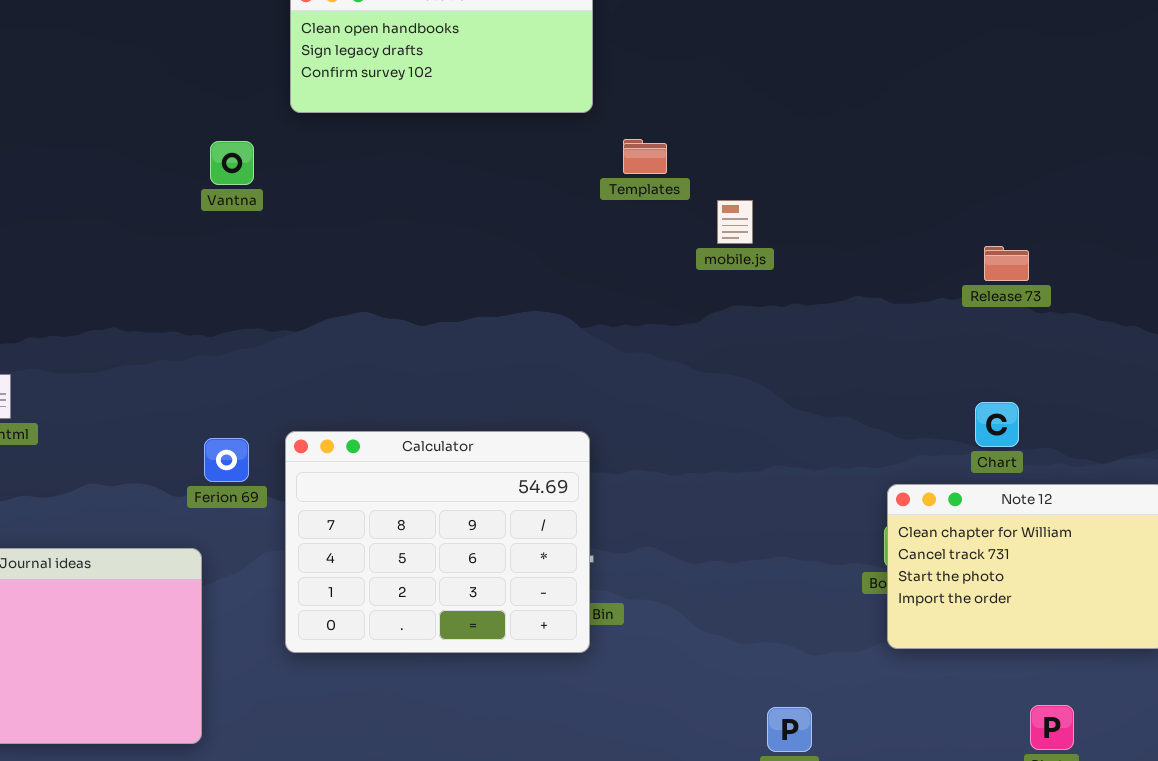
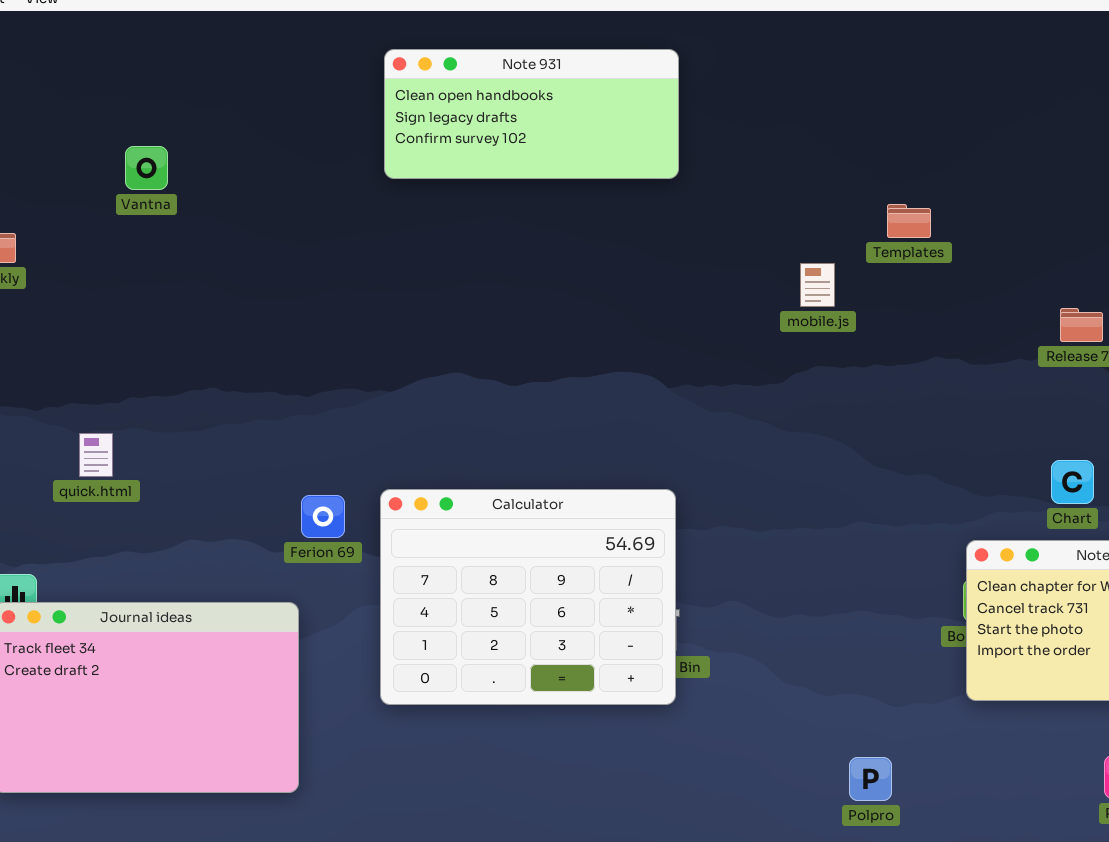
Templates: [623,139,667,174] -> [887,204,931,238], moved
Vantna: [210,141,254,185] -> [125,146,168,190], moved

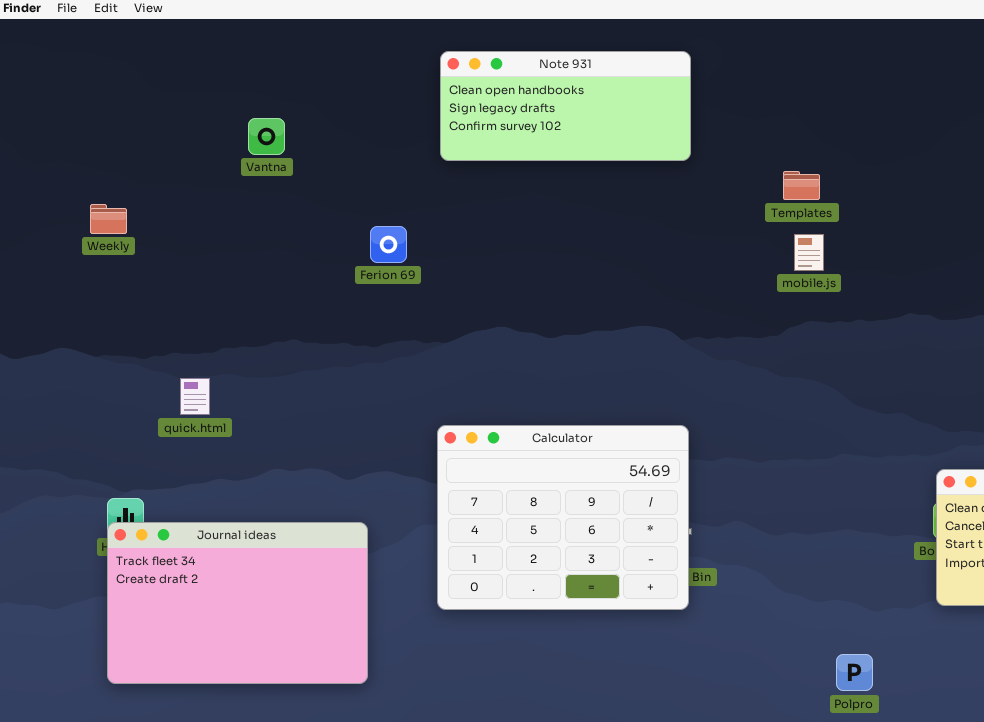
Vantna: [125,146,168,190] -> [248,118,285,155], moved
Templates: [887,204,931,238] -> [783,171,820,200], moved
Ferion 69: [301,495,345,538] -> [370,226,407,263], moved

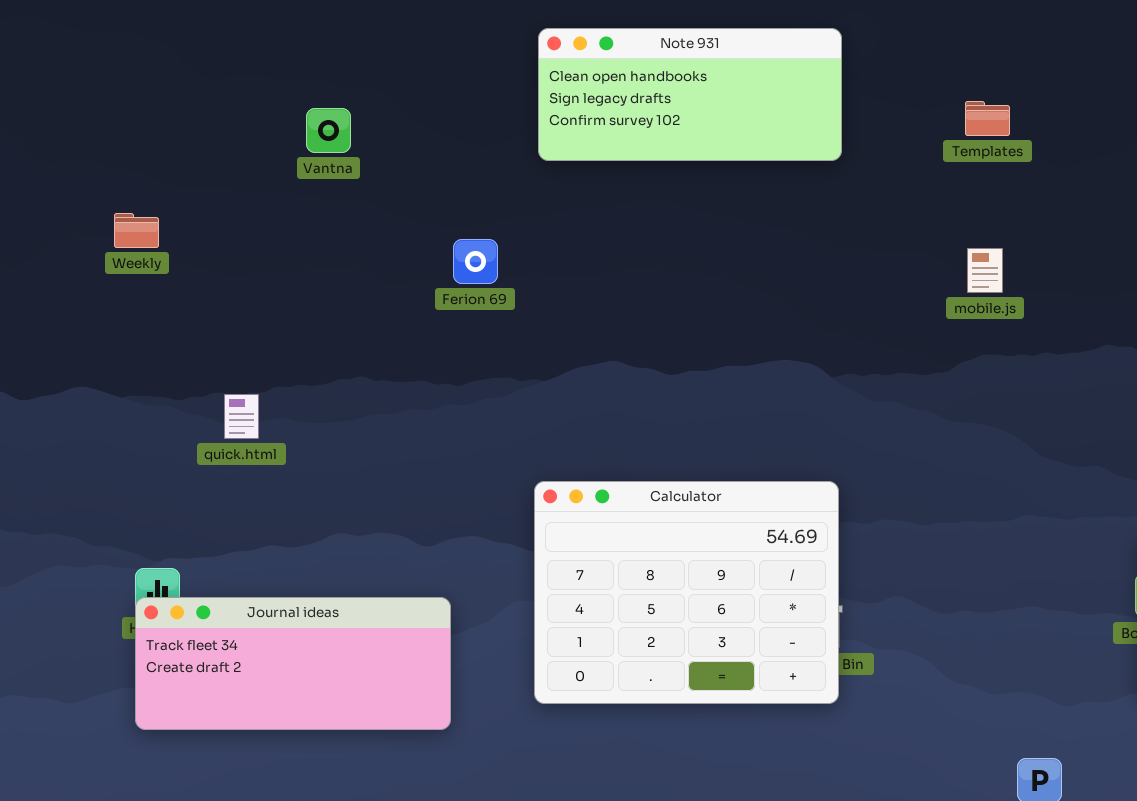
Templates: [783,171,820,200] -> [965,101,1010,136], moved
quick.html: [180,378,210,415] -> [224,394,259,439], moved
Journal ideas: [107,522,368,684] -> [135,597,451,730], resized

